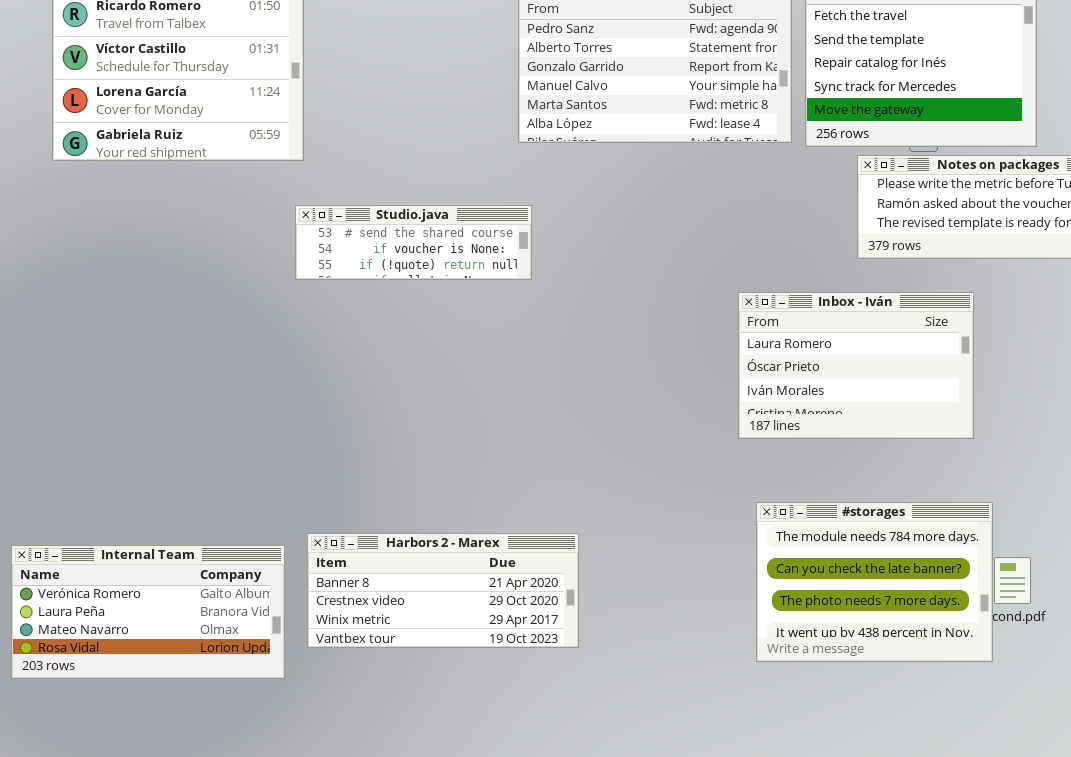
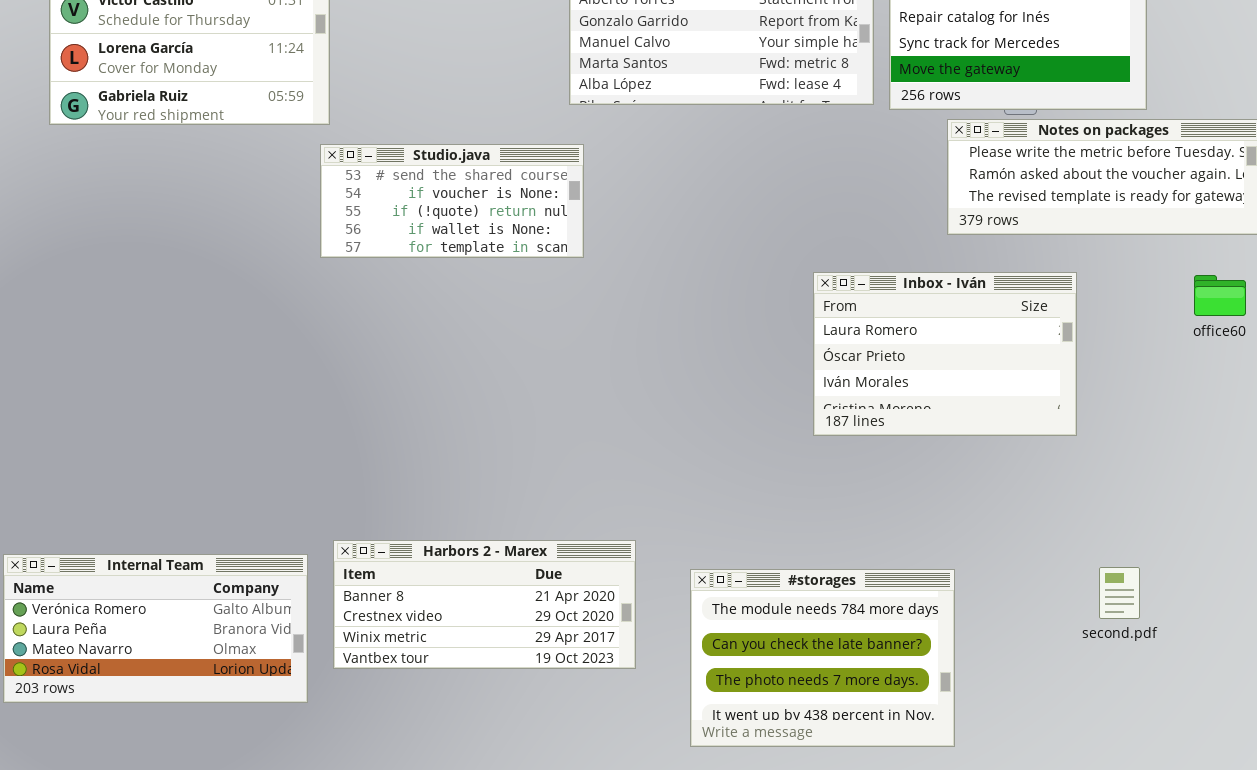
Studio.java: [295,205,532,280] -> [320,144,584,258], resized
#storages: [756,502,993,662] -> [690,569,955,747], moved

